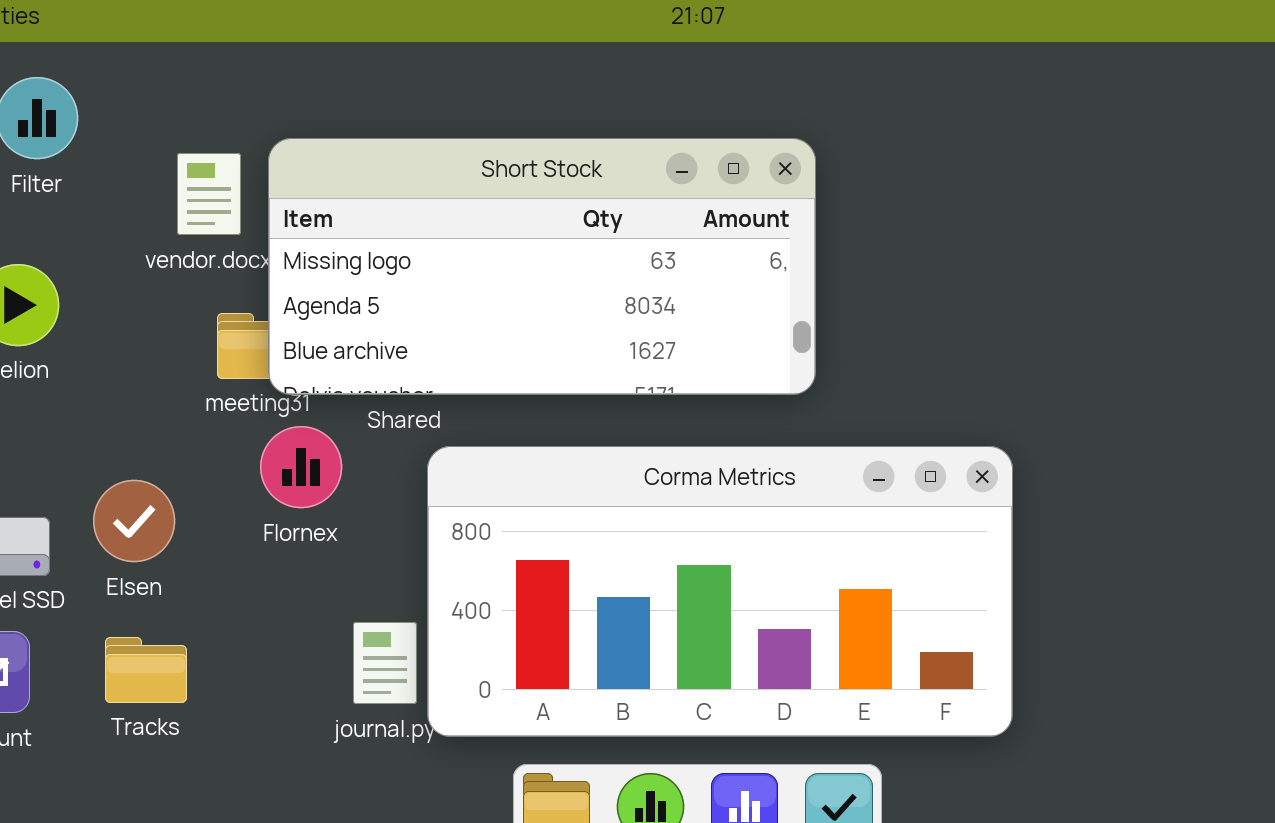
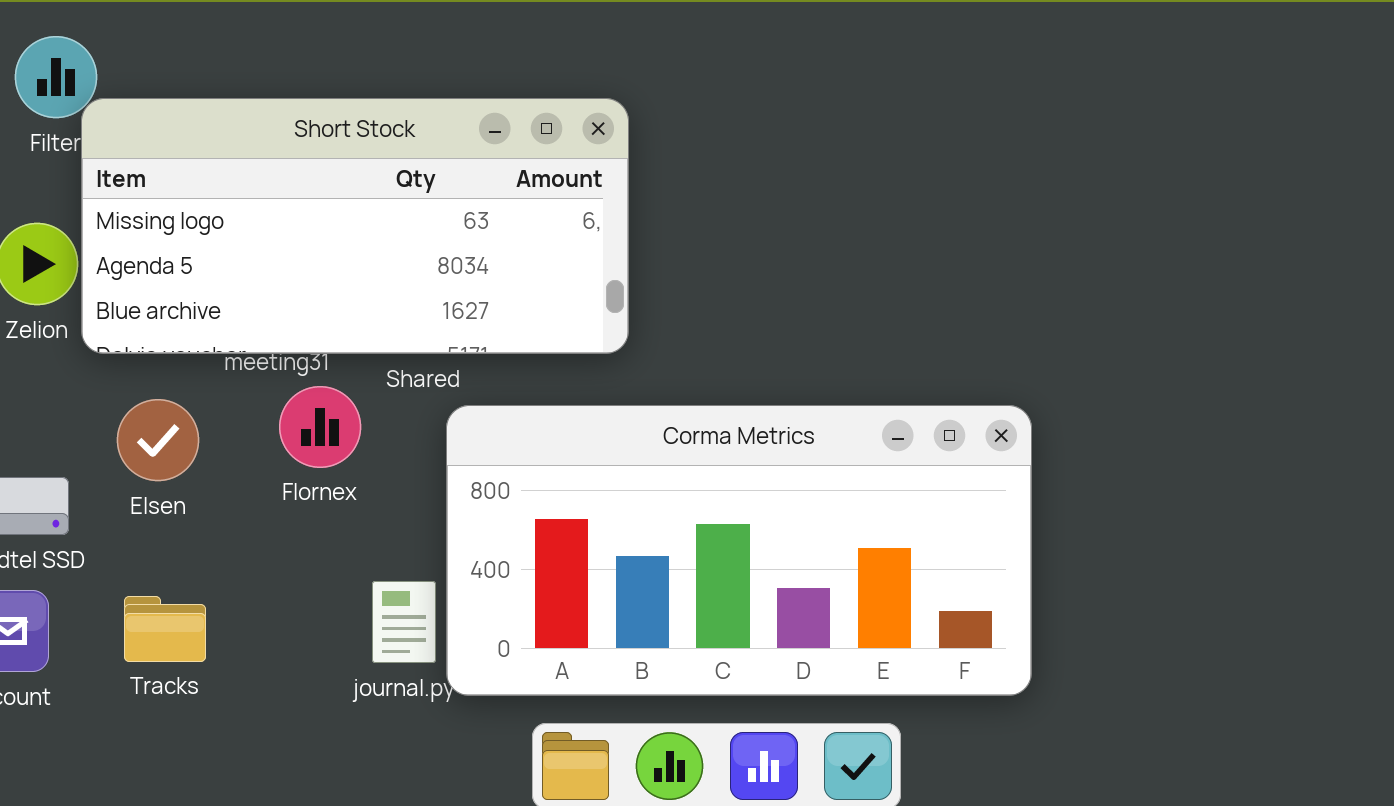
Short Stock: [268,138,816,395] -> [81,98,629,354], moved
Elsen: [93,480,175,562] -> [117,399,199,481], moved

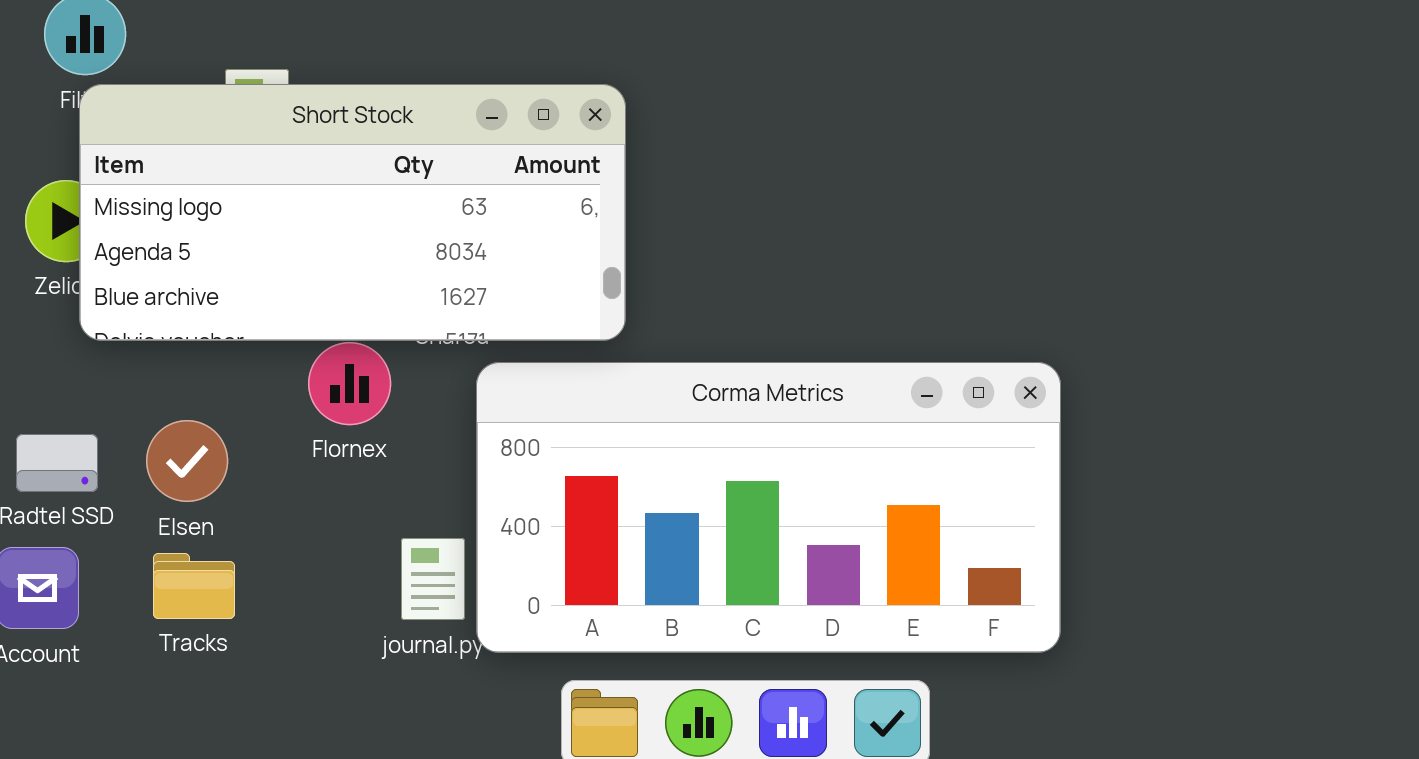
Short Stock: [81,98,629,354] -> [79,84,626,341], moved
Elsen: [117,399,199,481] -> [146,420,228,502], moved

